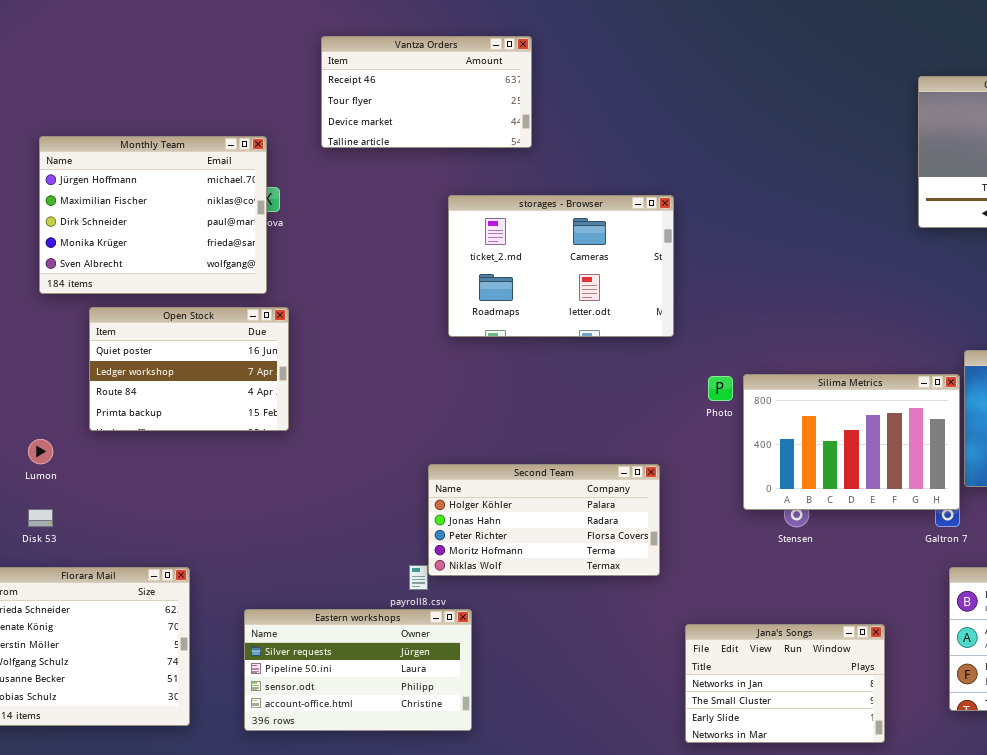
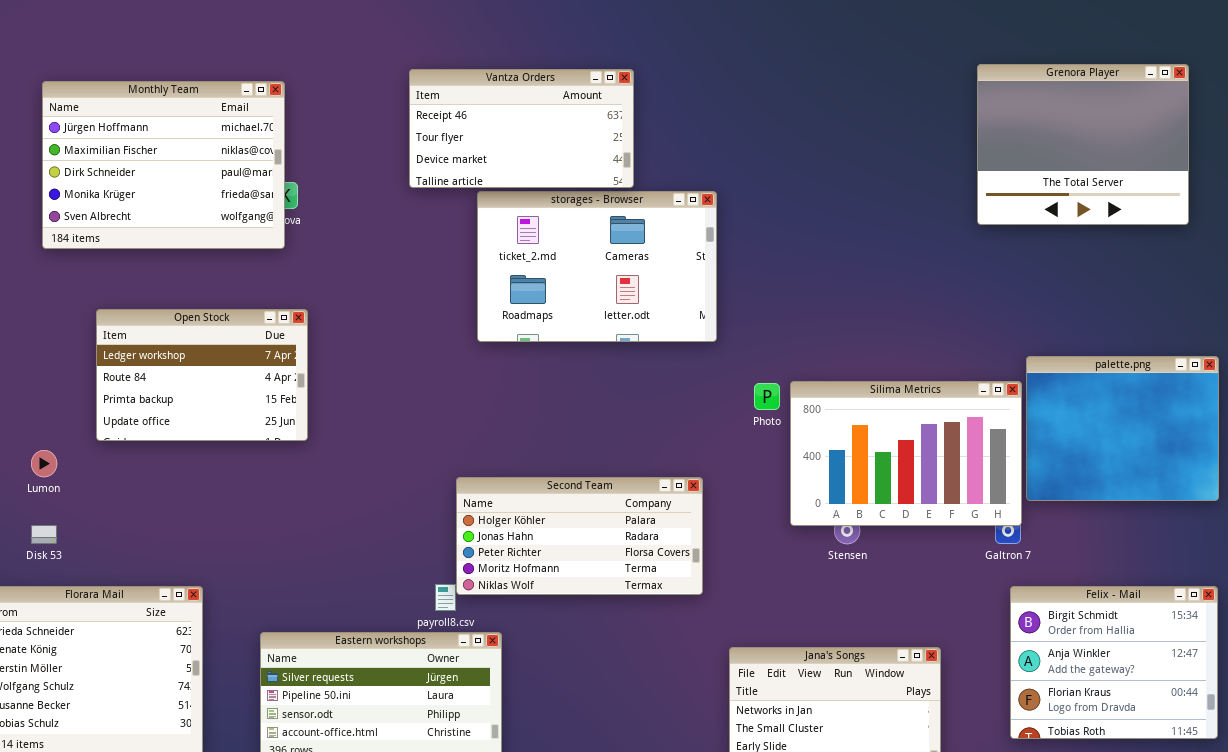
Vantza Orders: [321,36,532,148] -> [409,69,634,188], moved
Monthly Team: [39,136,267,294] -> [42,81,285,249], moved
Open Stock: [89,307,289,431] -> [96,309,308,441], scrolled down 1 row

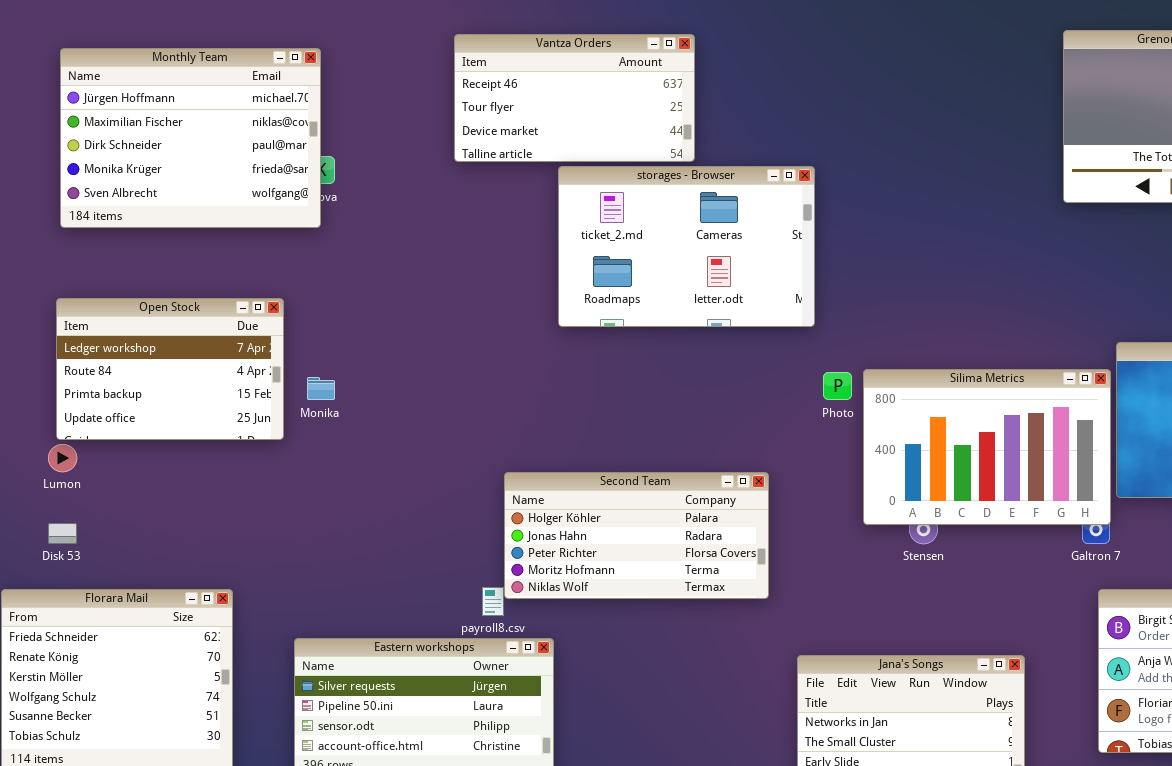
storages - Browser: [477,191,717,342] -> [558,166,815,327], moved
Open Stock: [96,309,308,441] -> [56,298,284,440], moved

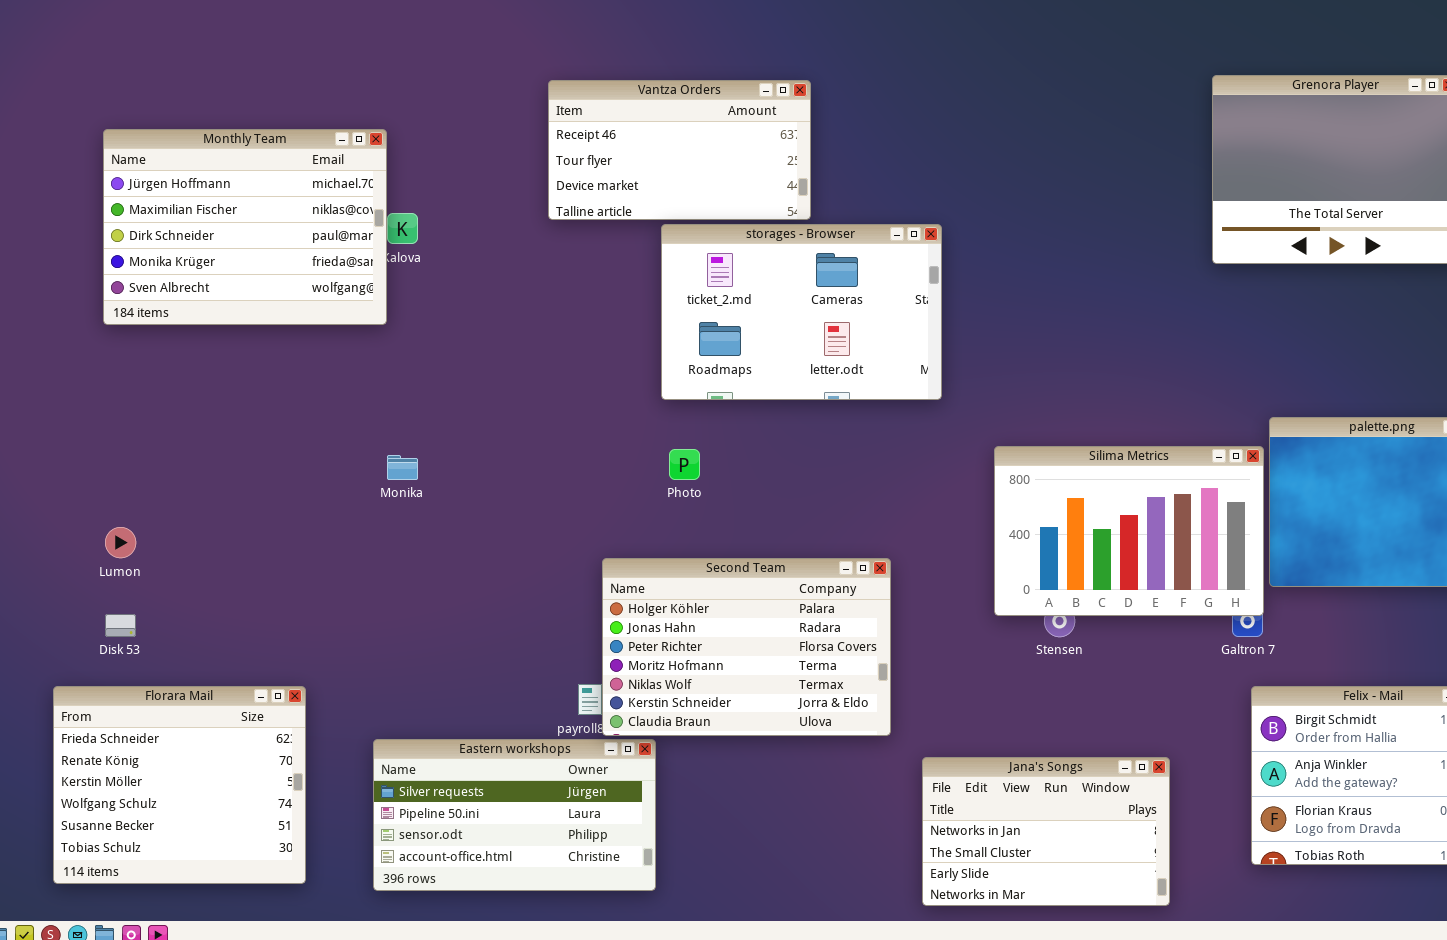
Monthly Team: [60,48,321,228] -> [103,129,387,325], moved
Open Stock: [56,298,284,440] -> none, closed
Photo: [823,372,852,400] -> [669,449,700,480], moved
Second Team: [504,472,769,599] -> [602,558,891,736], resized

